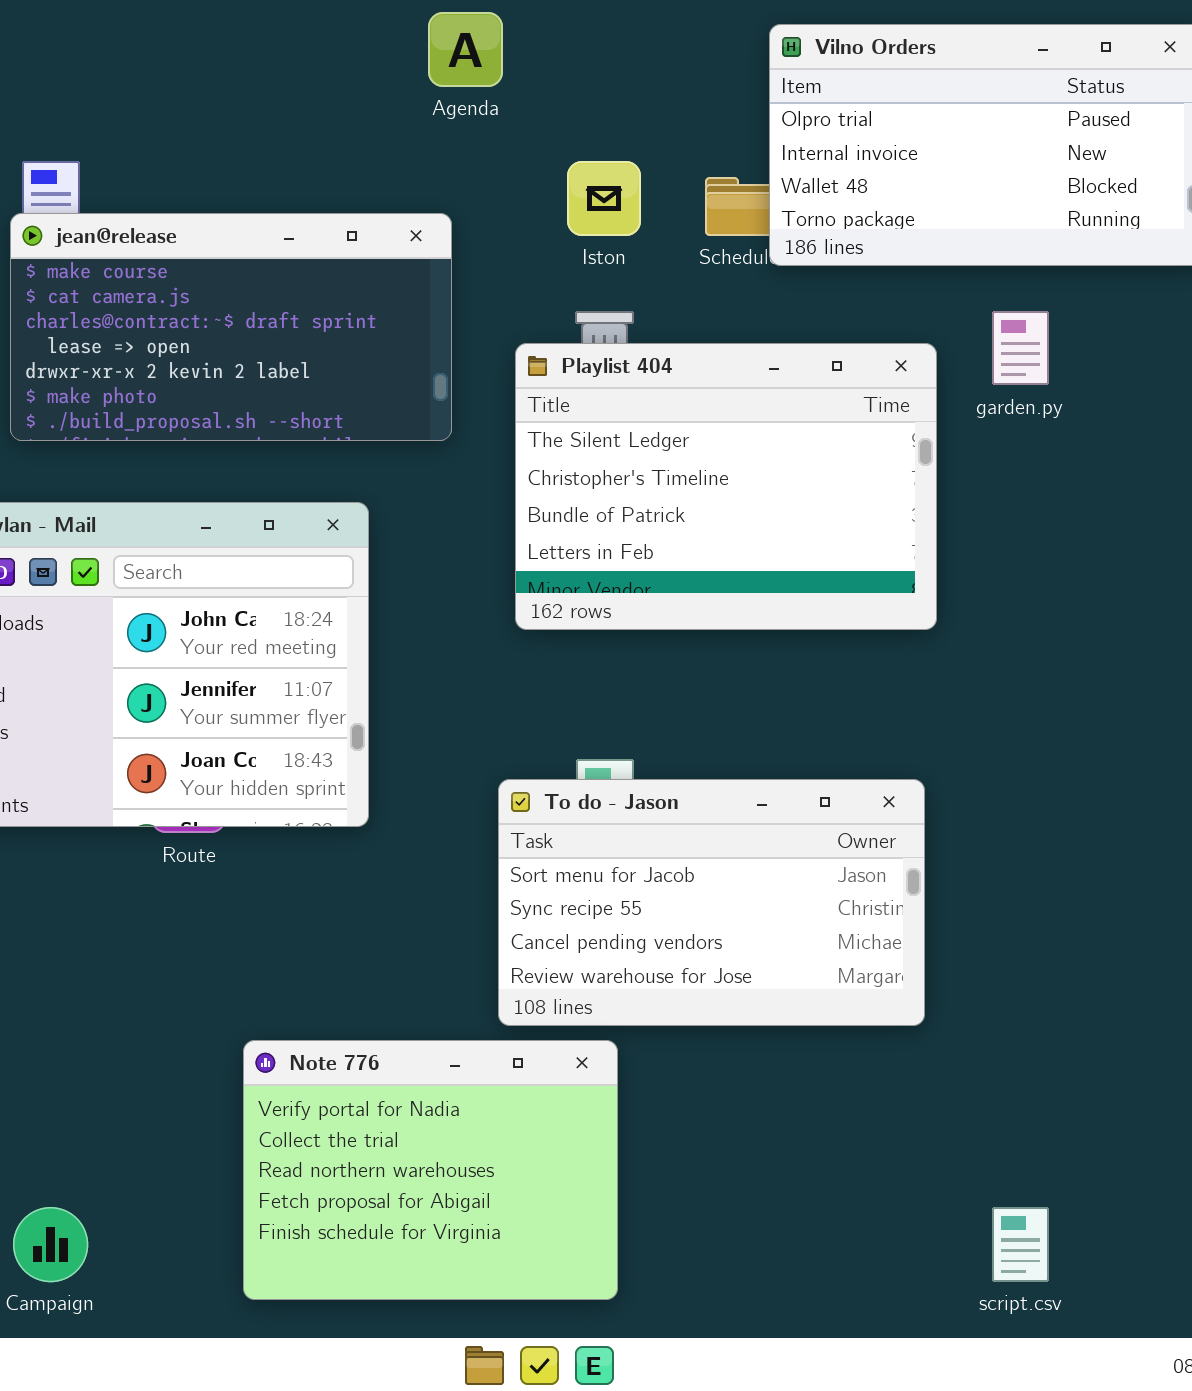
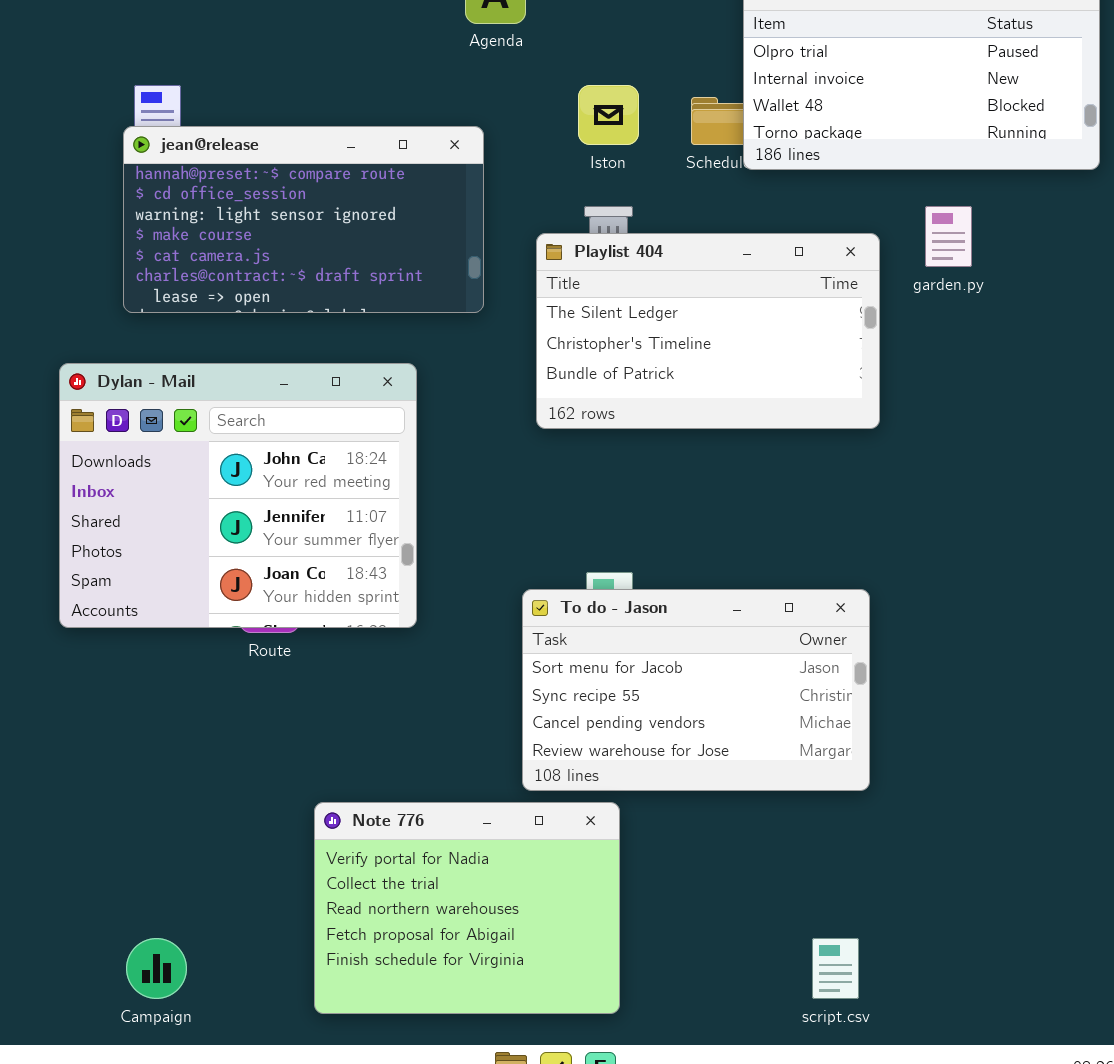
jean@release: [10,213,452,441] -> [123,126,484,313], scrolled up 3 rows
Playlist 404: [515,343,937,630] -> [536,233,880,429], resized
script.csv: [992,1207,1049,1282] -> [812,938,859,999], moved

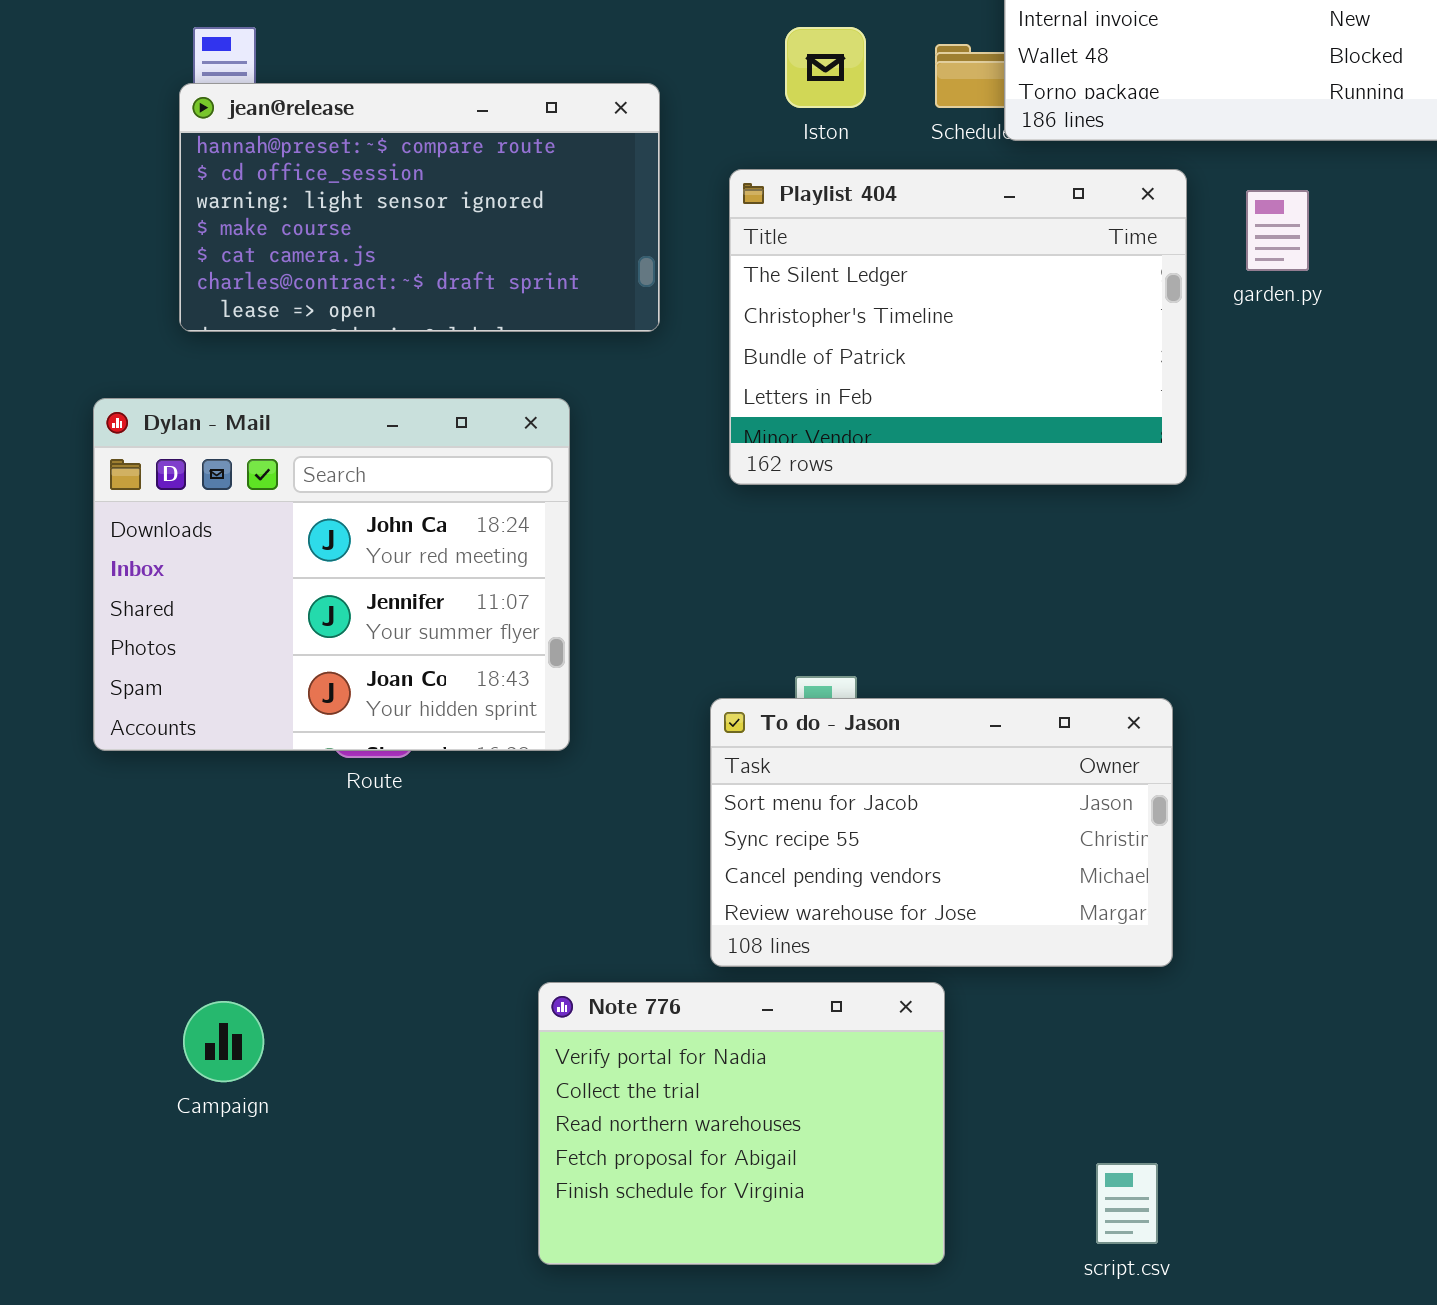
Playlist 404: [536,233,880,429] -> [729,169,1187,485], resized
Note 776: [314,802,620,1014] -> [538,982,945,1265], moved
Campaign: [126,938,187,999] -> [183,1001,264,1082], moved

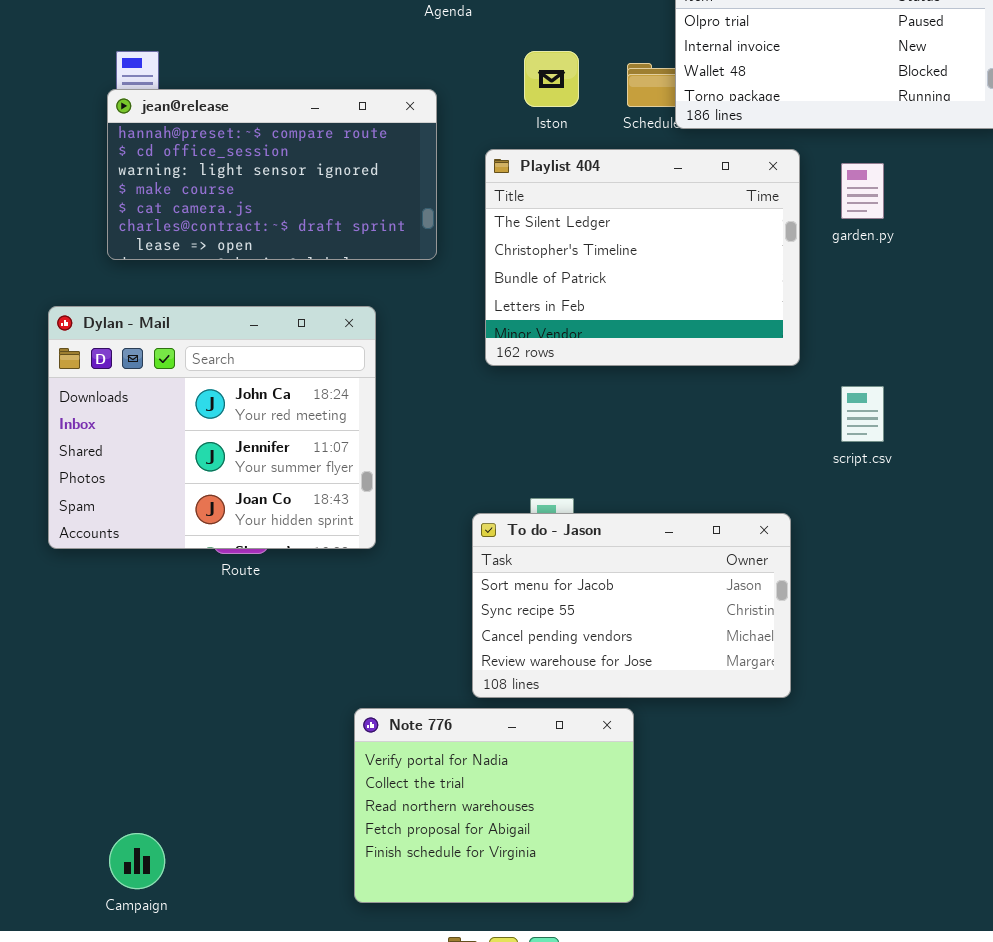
Campaign: [183,1001,264,1082] -> [109,833,165,889], moved
script.csv: [1096,1163,1158,1244] -> [841,386,884,442], moved

